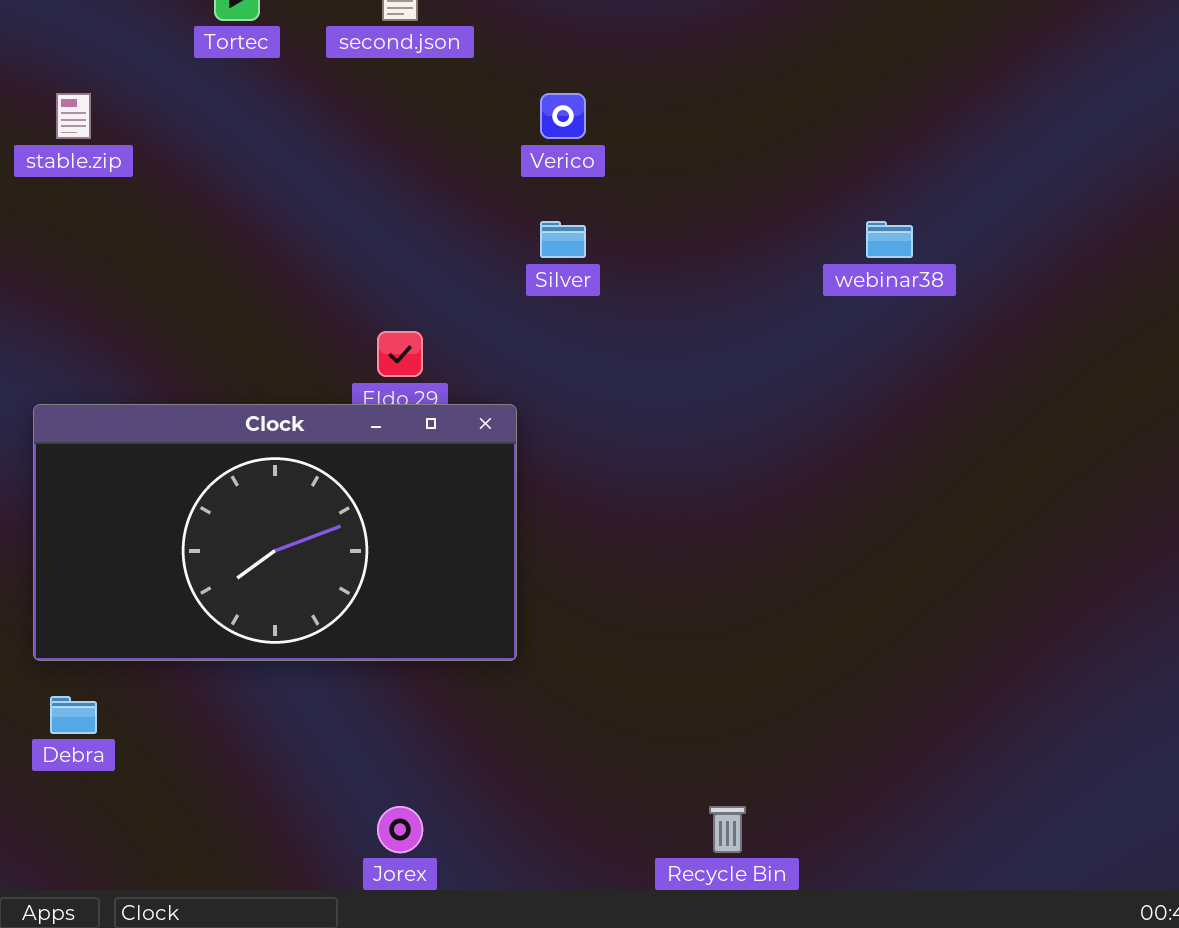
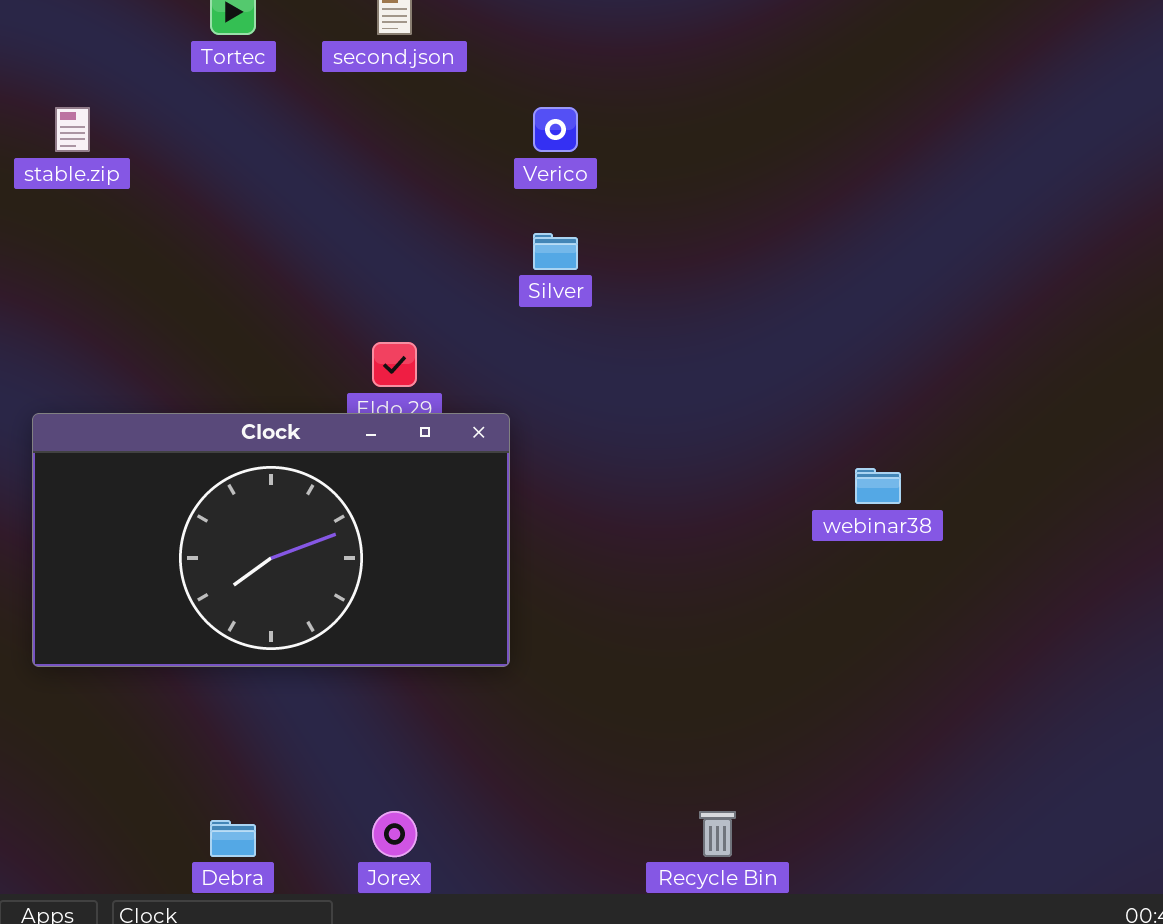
webinar38: [866,221,913,258] -> [855,468,901,504], moved
Debra: [50,696,97,734] -> [210,820,256,857], moved

